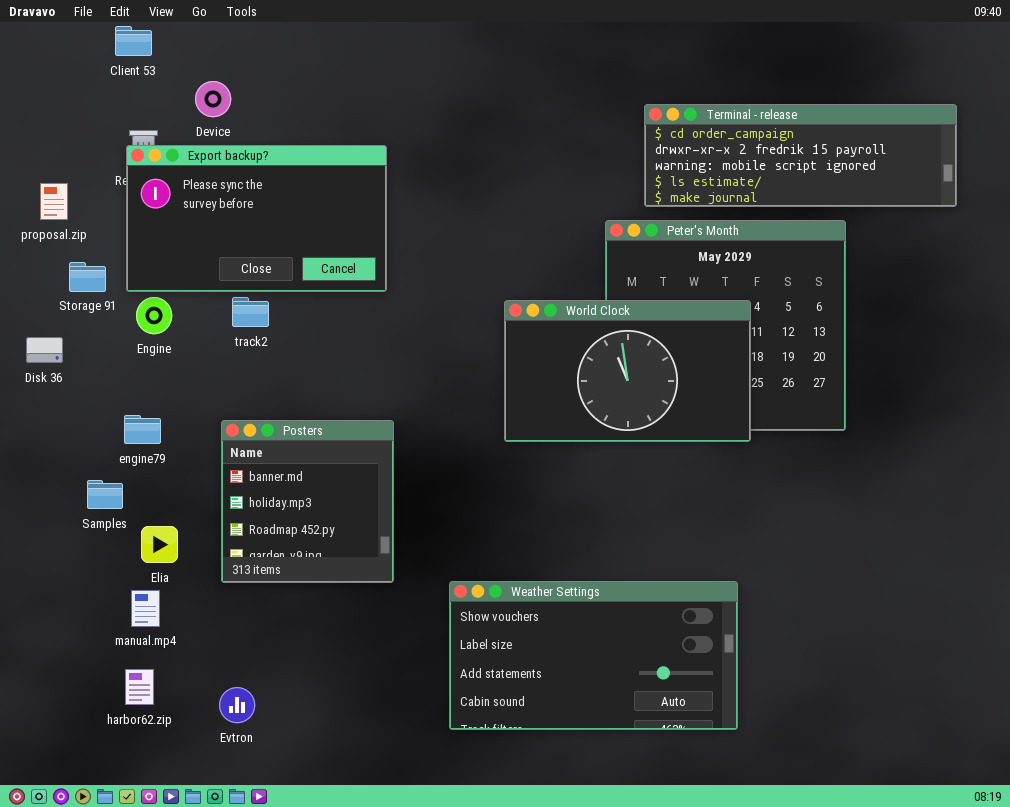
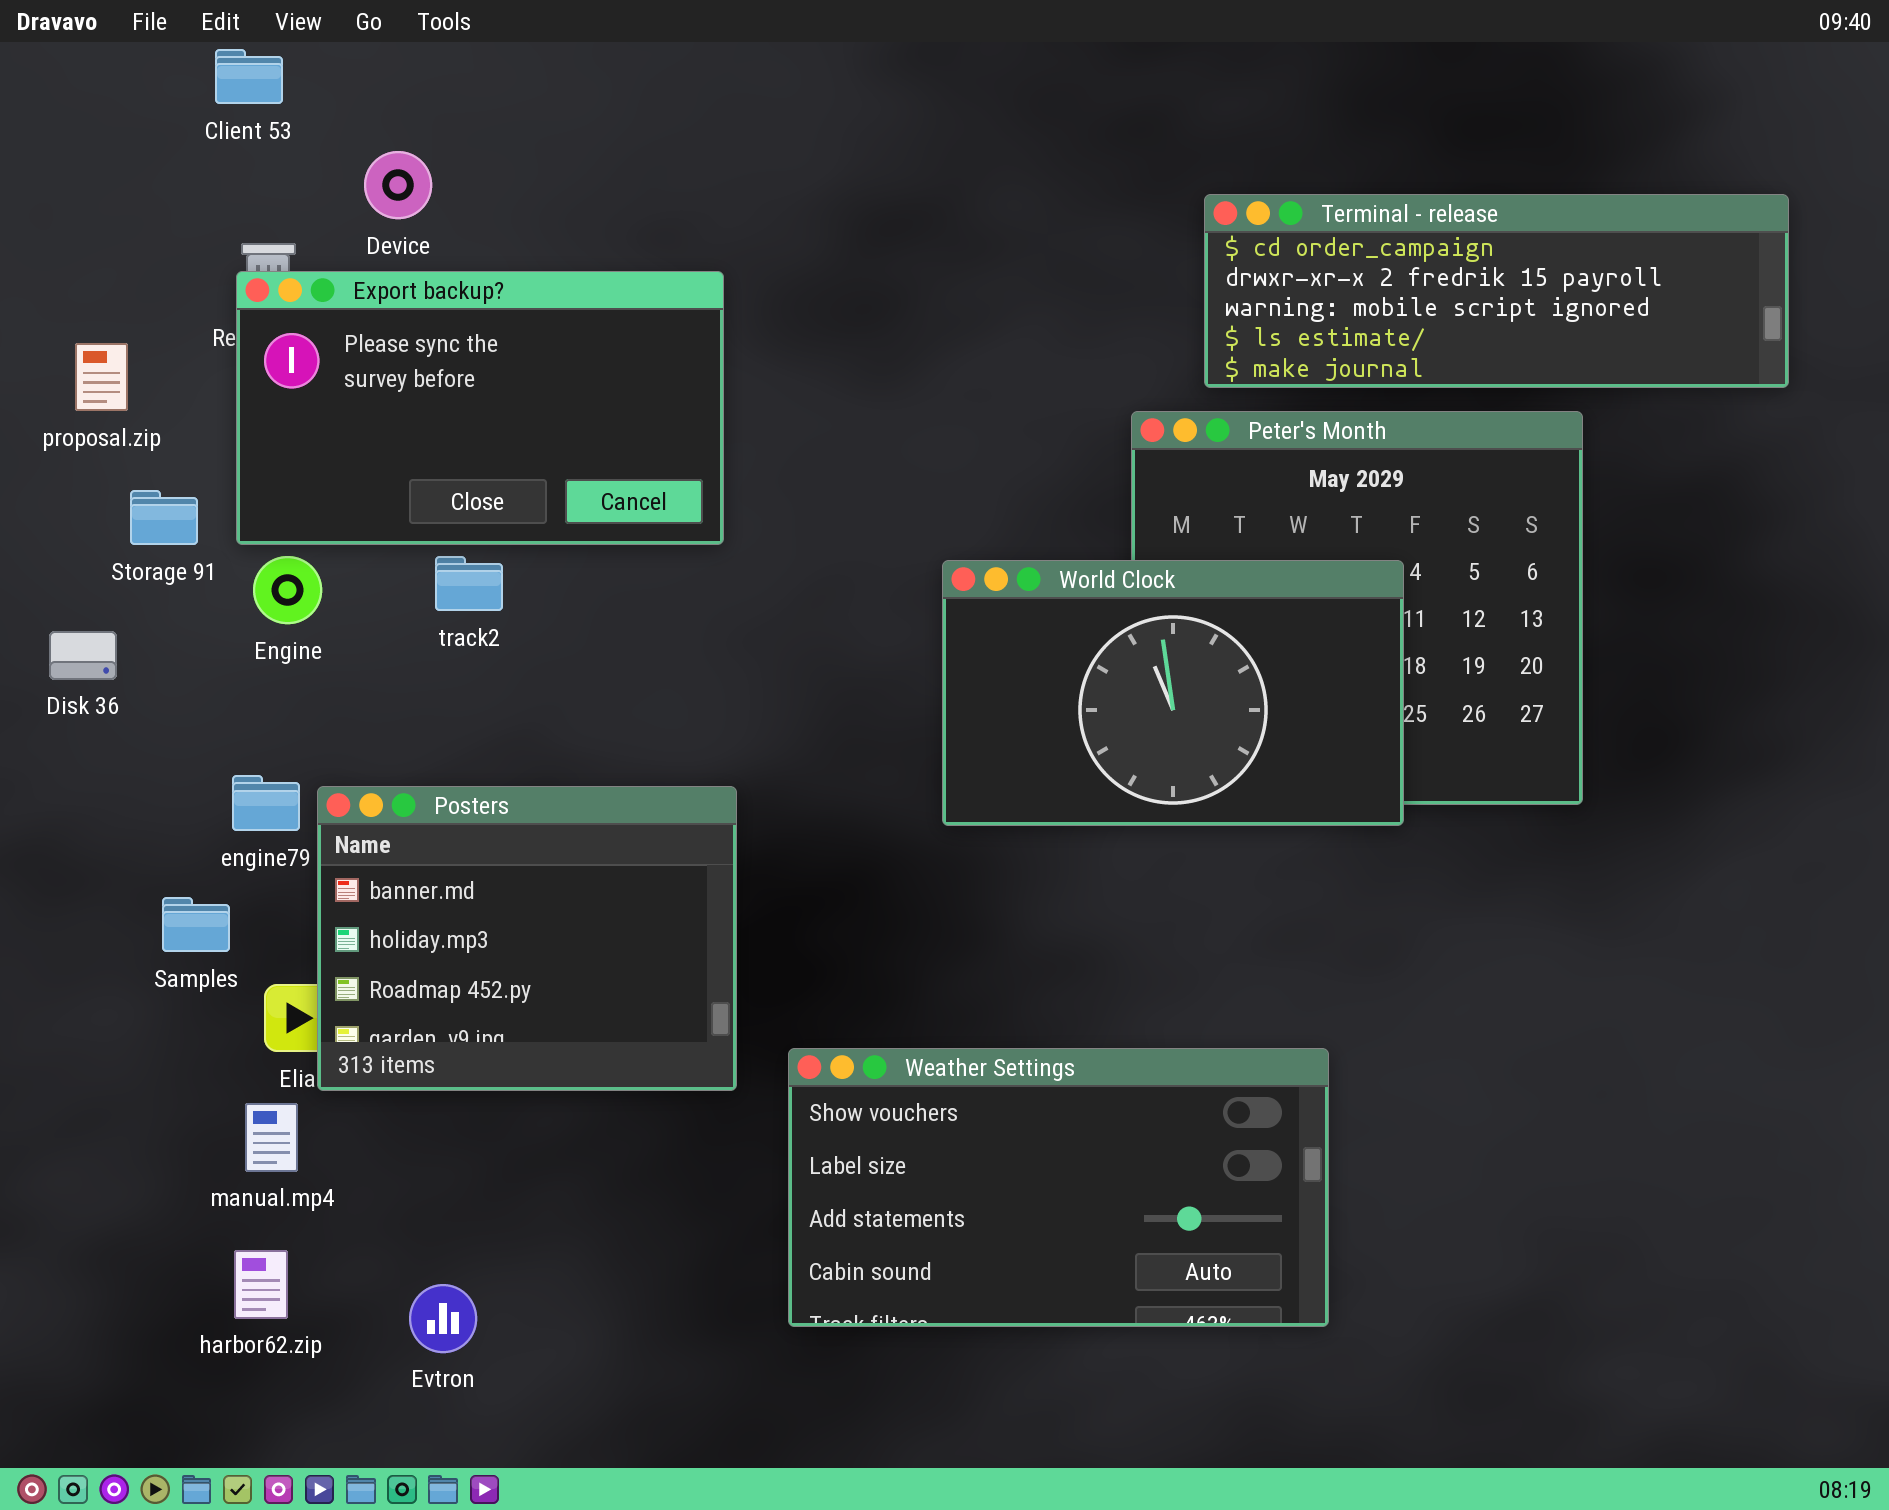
Posters: [221,420,394,583] -> [317,786,737,1091], resized
Weather Settings: [449,581,738,730] -> [788,1048,1329,1327], moved

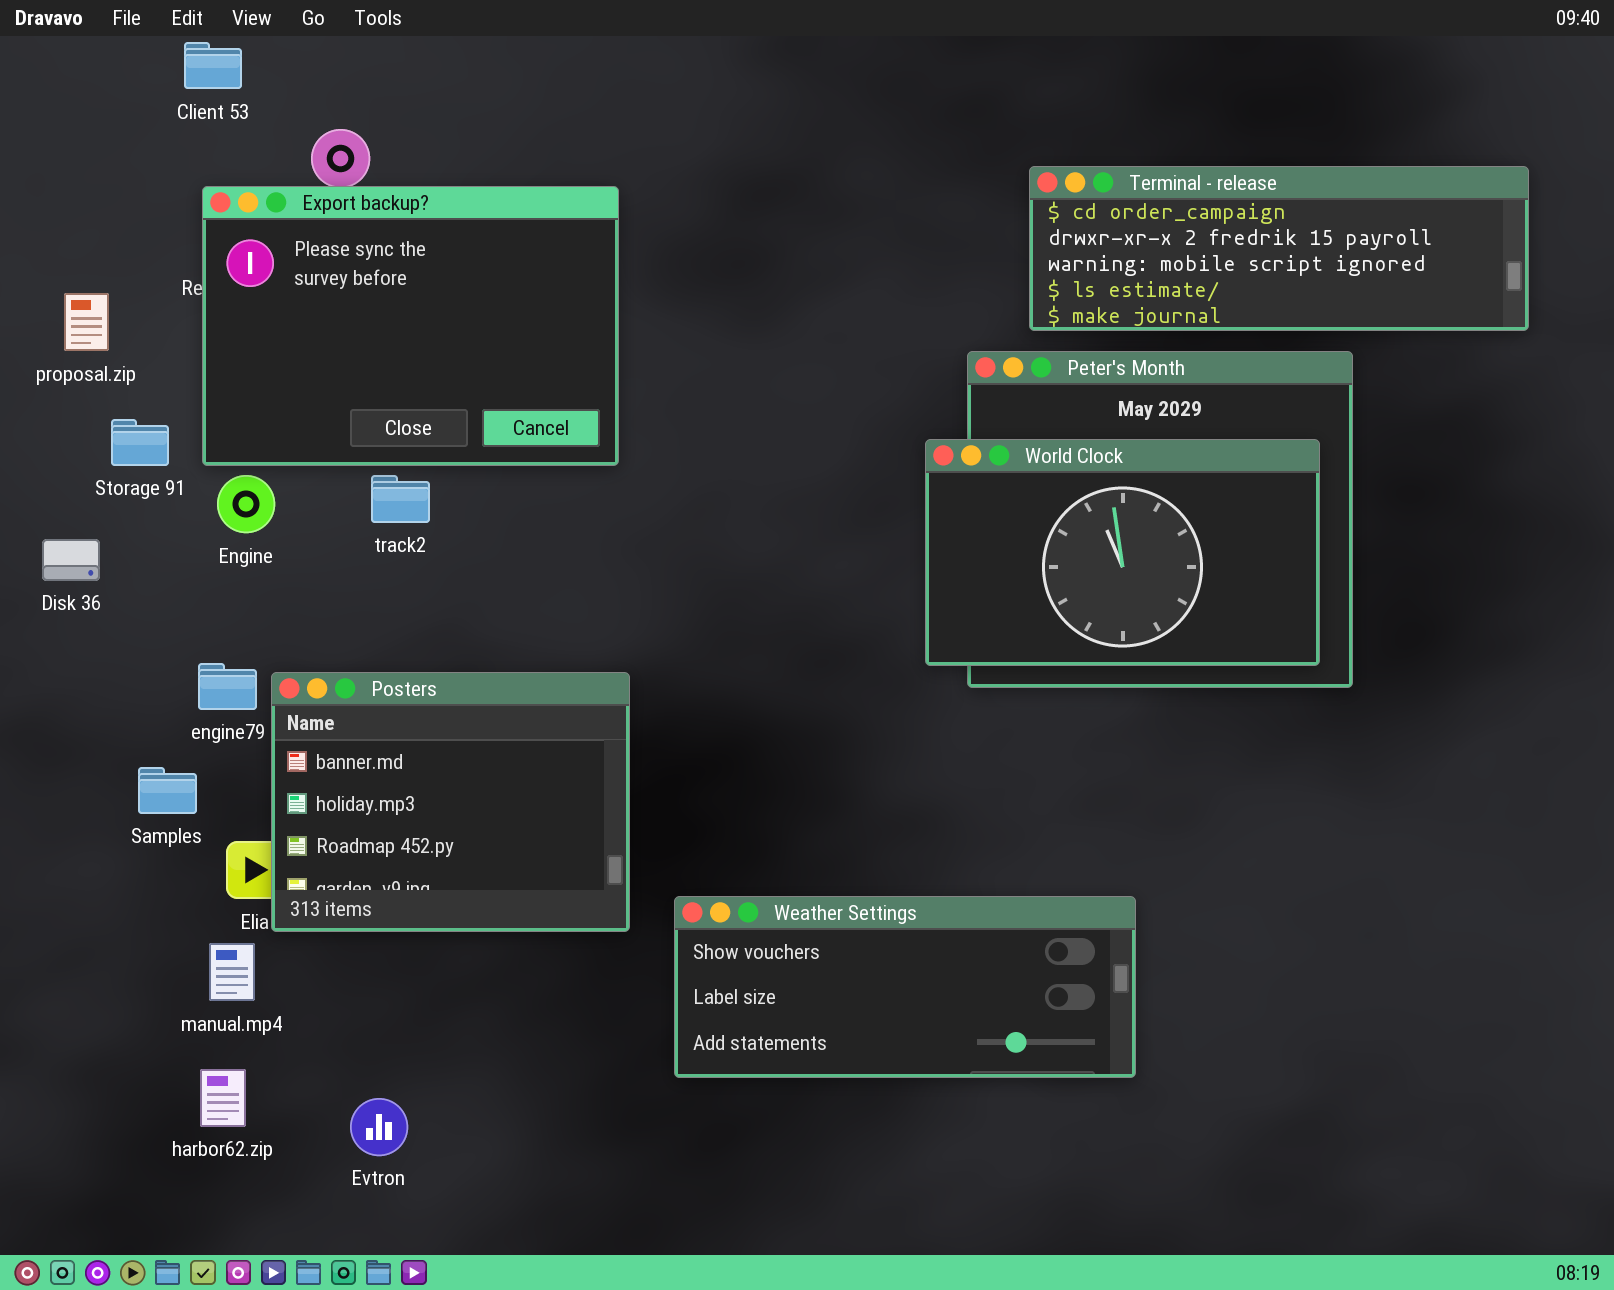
Export backup?: [236,271,724,545] -> [202,186,619,466], resized
World Clock: [942,560,1404,826] -> [925,439,1320,666], moved
Weather Settings: [788,1048,1329,1327] -> [674,896,1136,1078], resized

